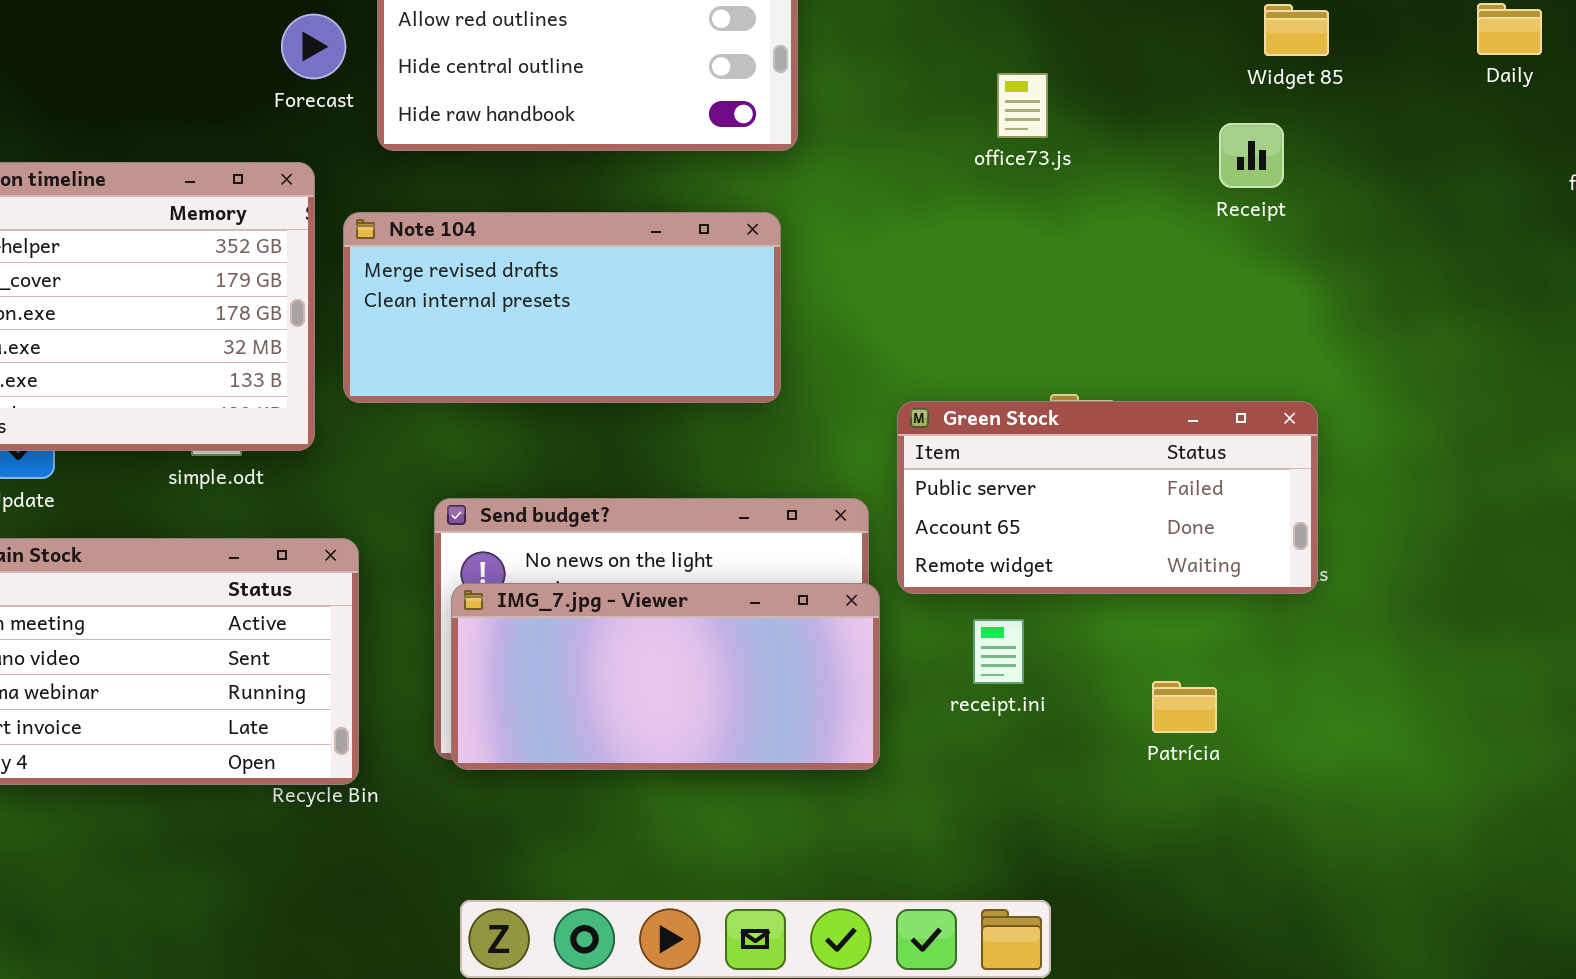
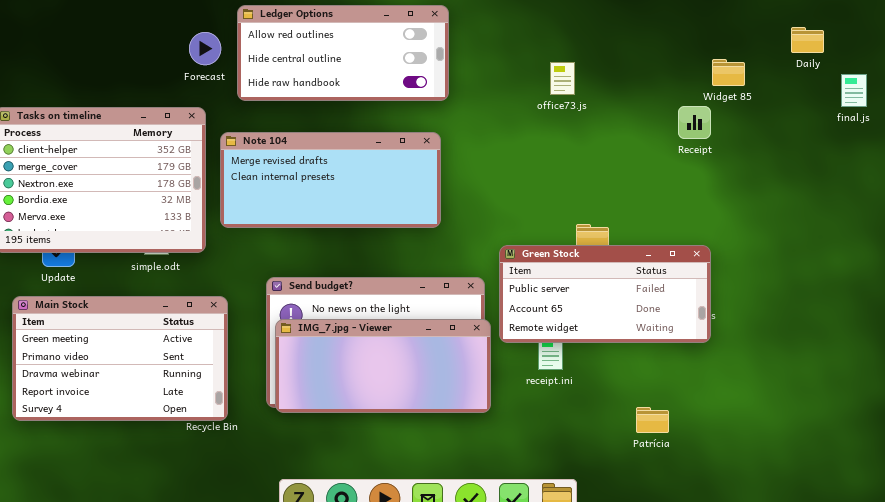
Widget 85: [1264,4,1329,56] -> [712,59,745,86], moved
Receipt: [1219,123,1284,188] -> [678,106,711,139], moved
Green Stock: [897,401,1318,594] -> [499,245,711,343], moved
Patrícia: [1152,681,1217,733] -> [636,407,669,433], moved

